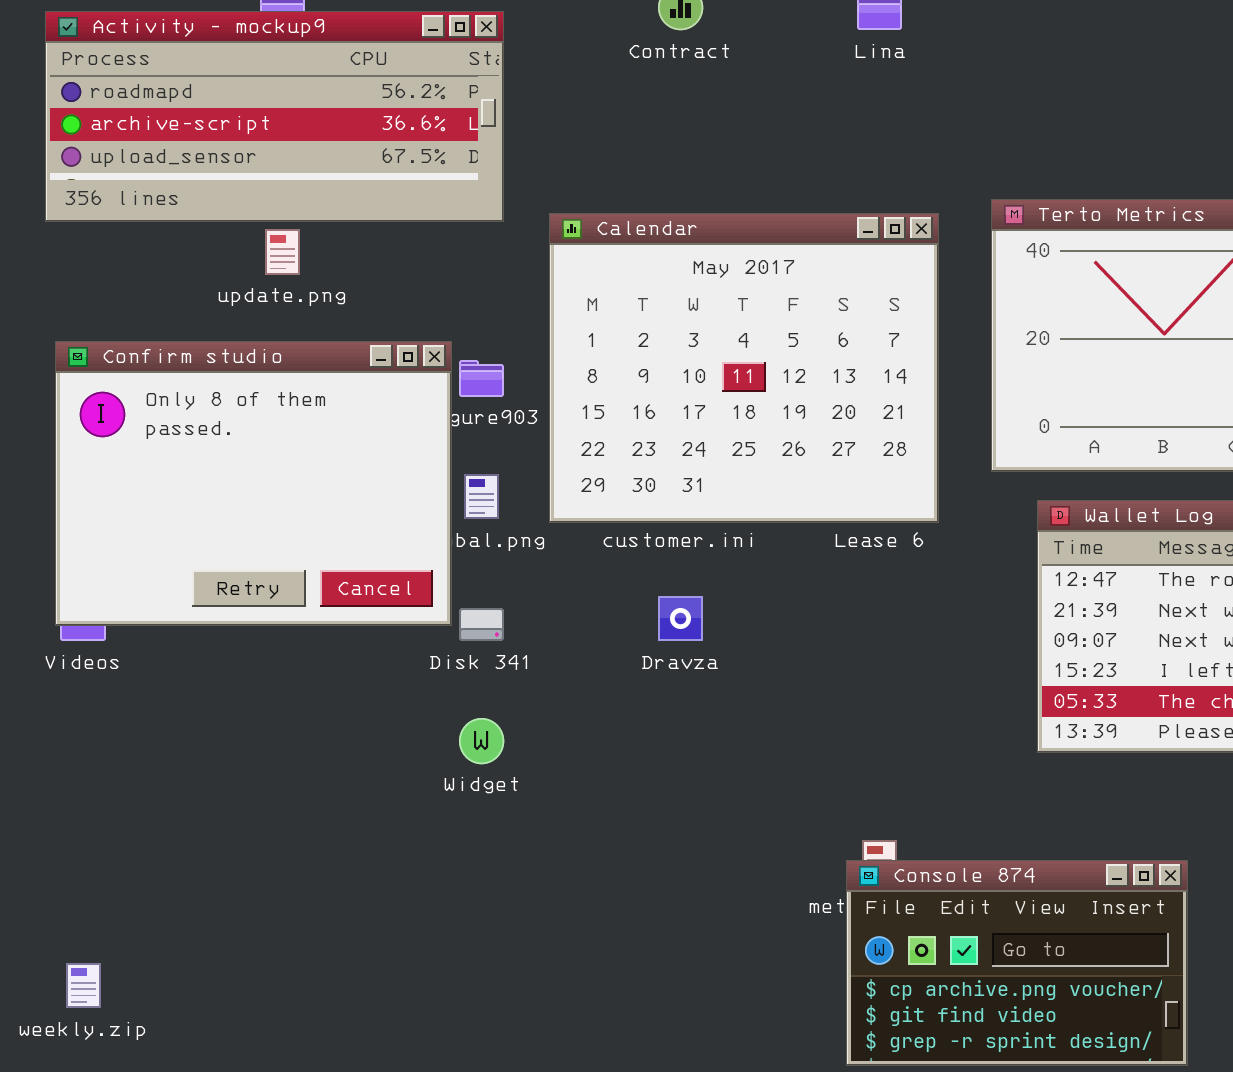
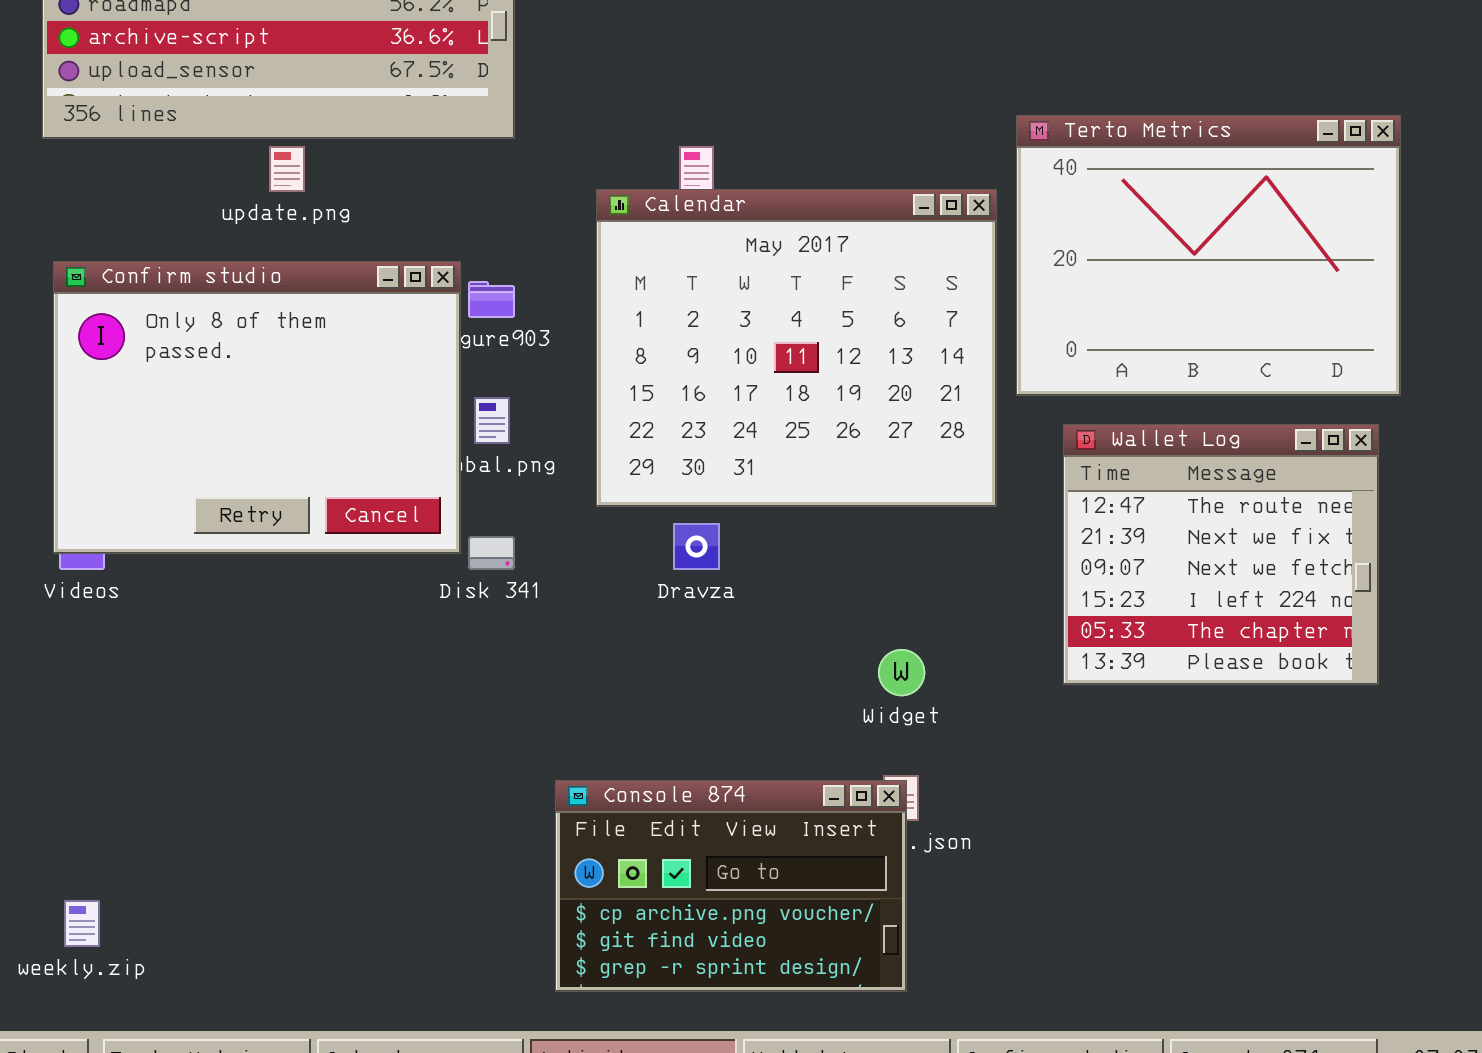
Calendar: [549,213,939,523] -> [596,189,997,507], moved
Widget: [459,718,504,764] -> [878,649,925,696], moved
Console 874: [846,860,1188,1066] -> [555,780,907,992], moved

